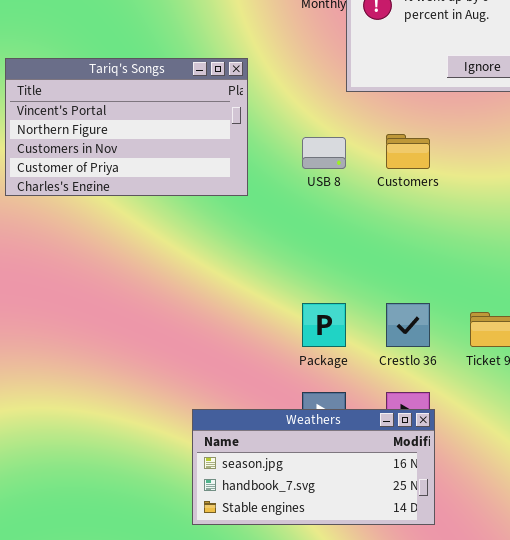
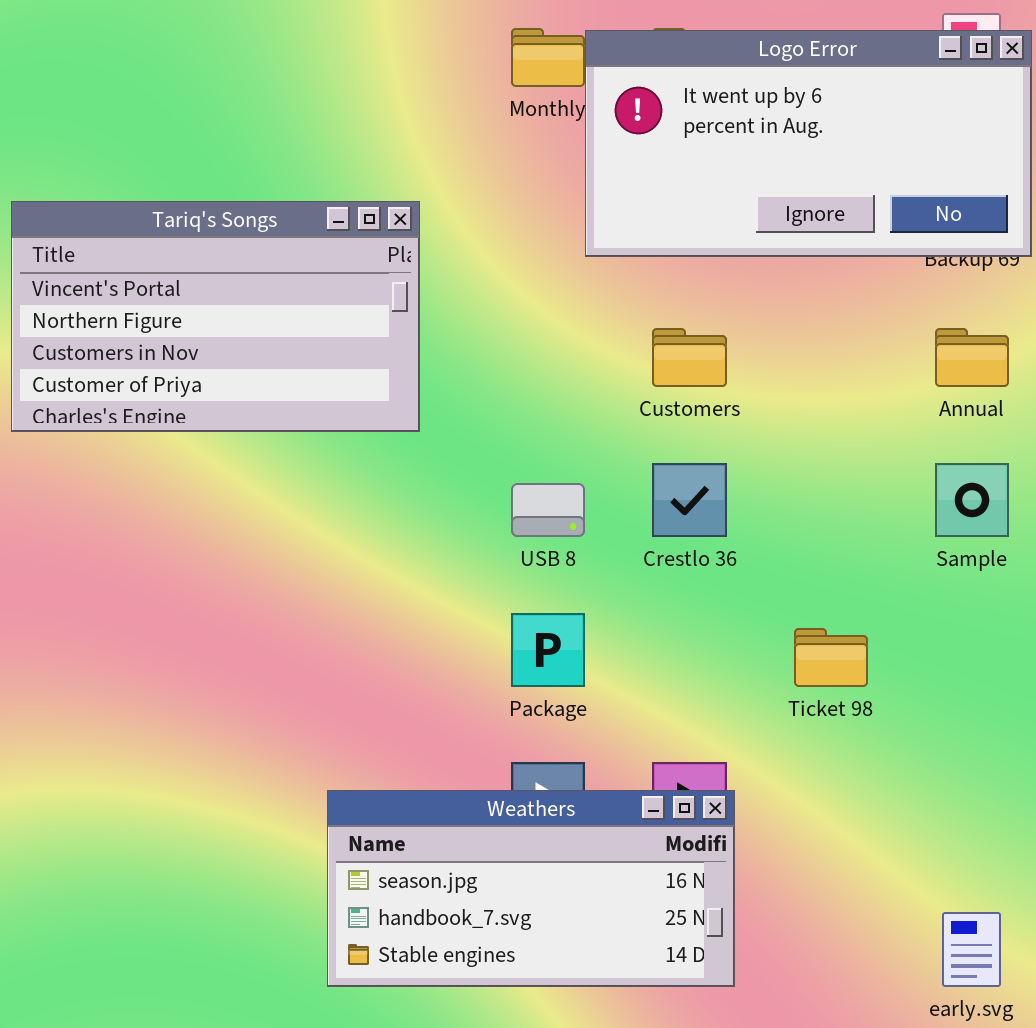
USB 8: [302,137,346,169] -> [511,483,585,537], moved
Crestlo 36: [386,303,430,347] -> [652,463,727,537], moved

